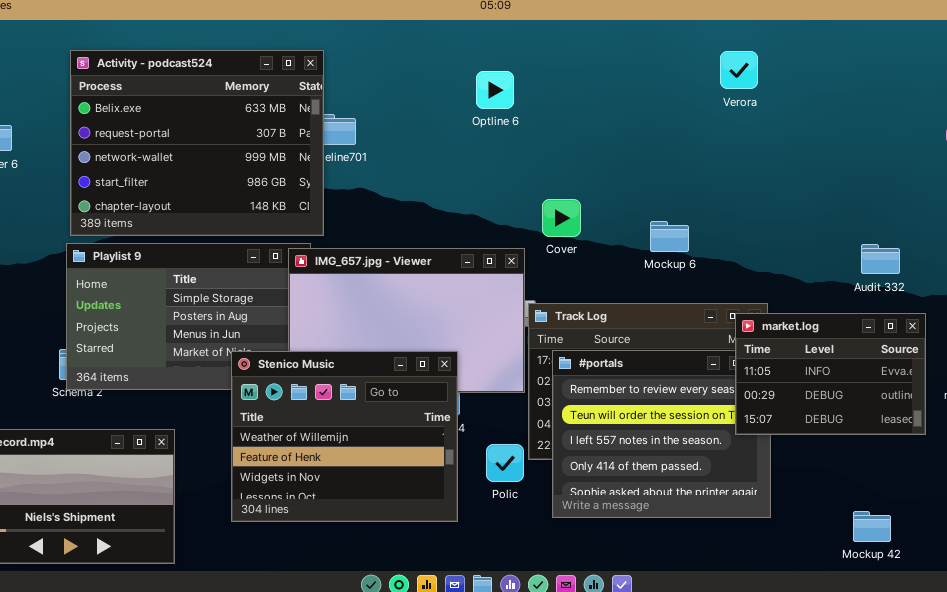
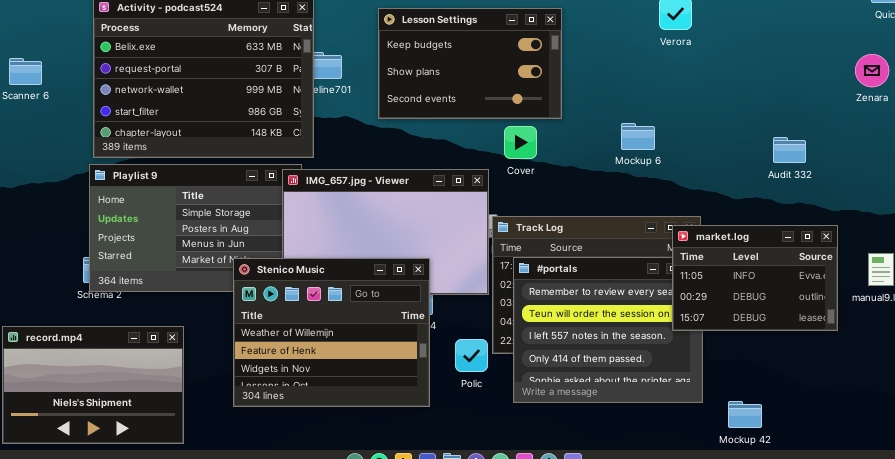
Lesson Settings: none -> [378,8,562,119], opened
Mockup 6: [650,221,689,252] -> [621,123,655,150], moved
Audit 332: [861,244,900,274] -> [773,137,806,163], moved
Mockup 42: [853,511,891,542] -> [728,401,762,428], moved

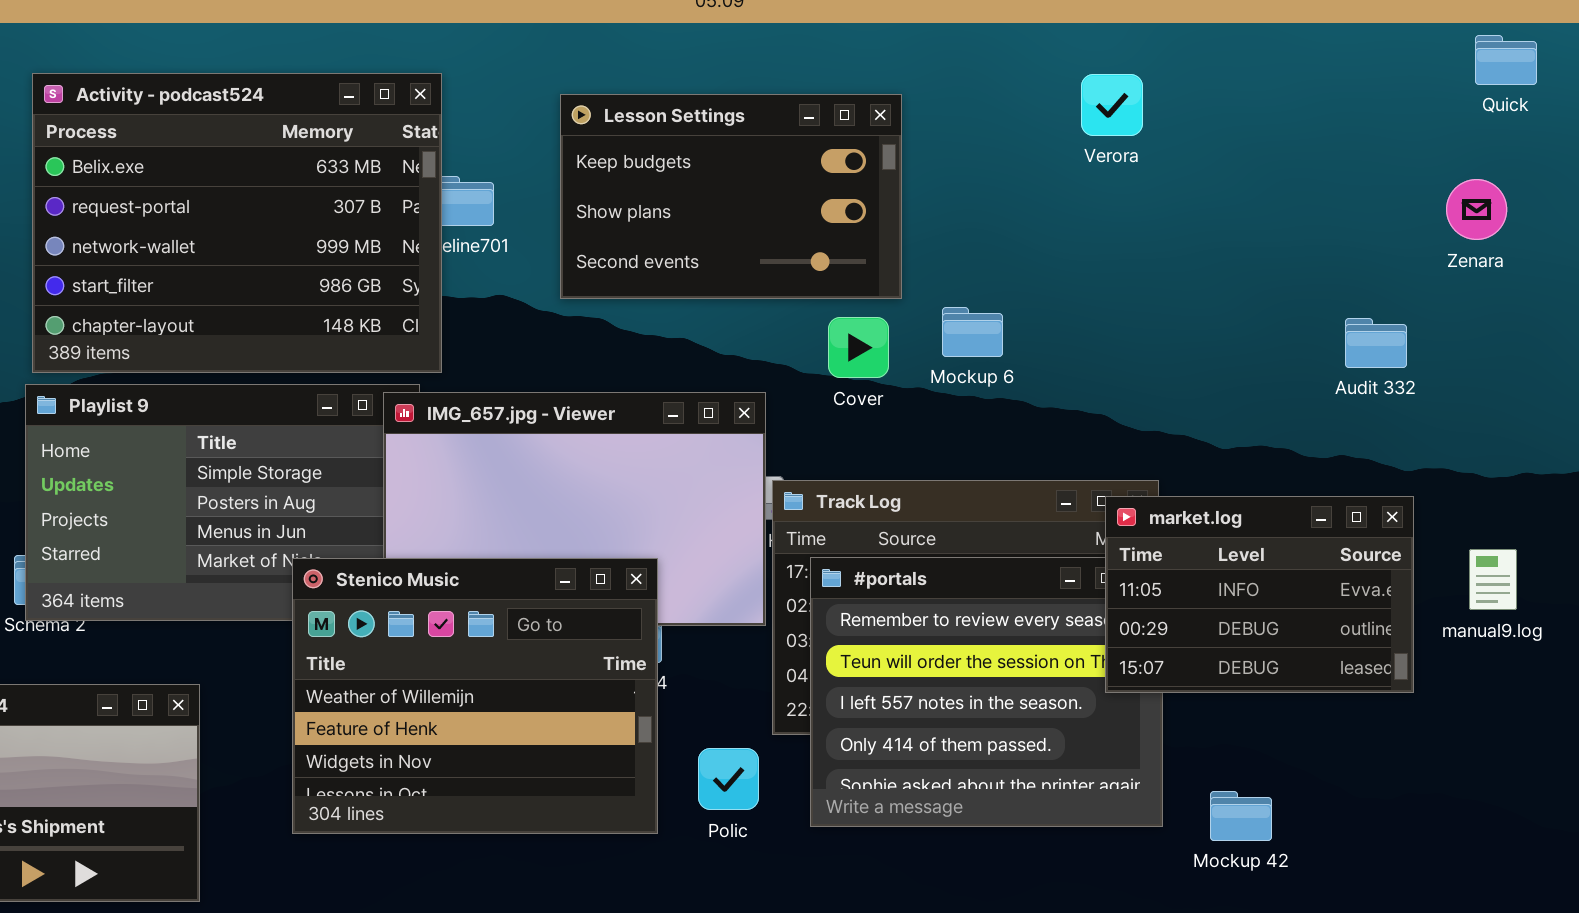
Mockup 6: [621,123,655,150] -> [942,307,1003,357], moved
Cover: [504,126,537,159] -> [828,317,889,378], moved
Audit 332: [773,137,806,163] -> [1345,318,1407,368], moved
Polic: [455,339,488,372] -> [698,748,759,810], moved
Mockup 42: [728,401,762,428] -> [1210,791,1272,841], moved

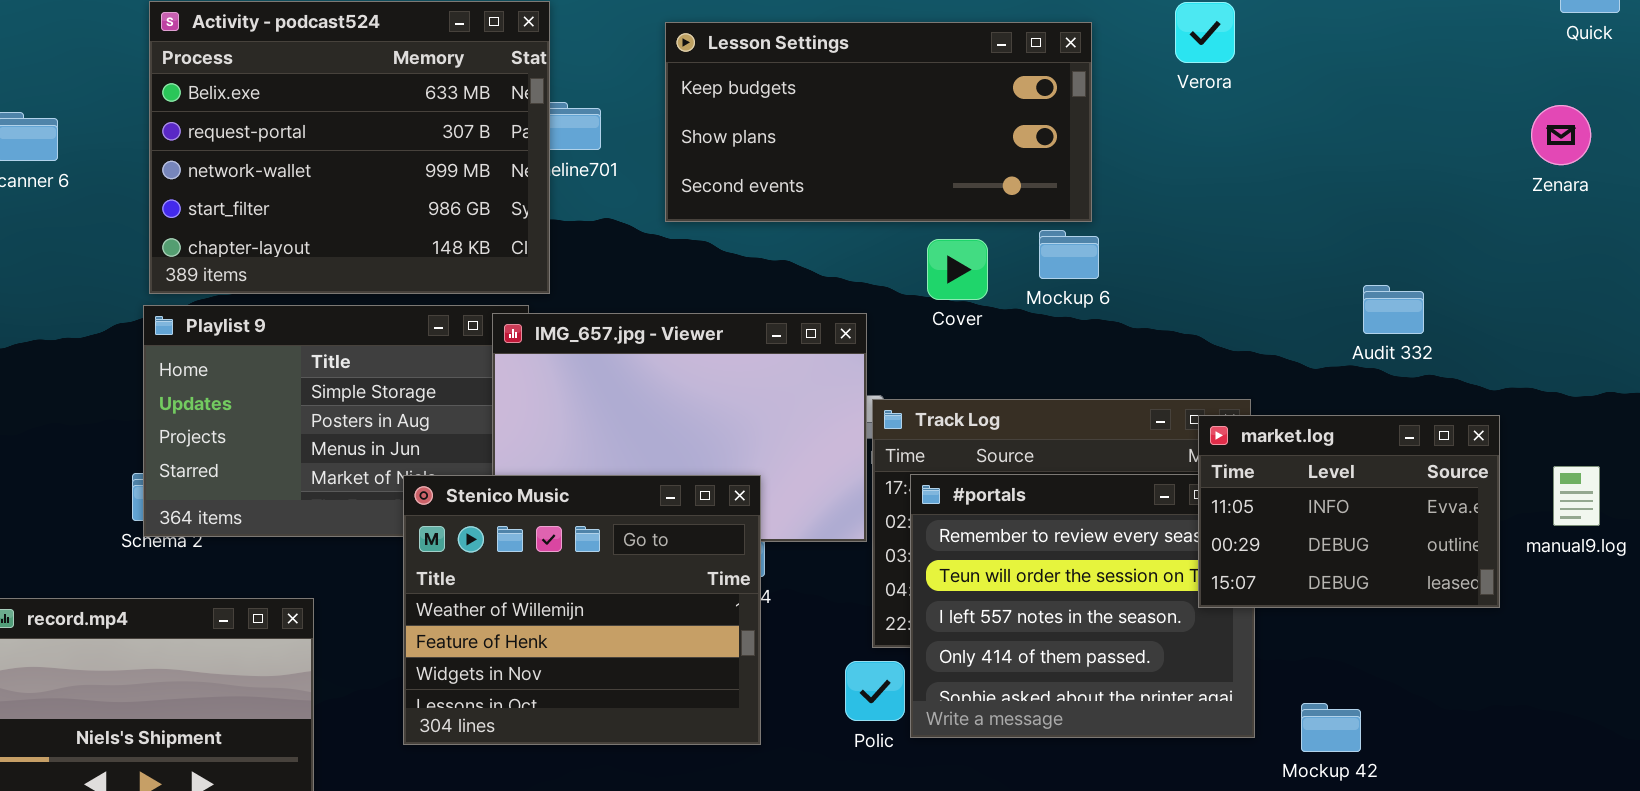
Lesson Settings: [560,94,902,299] -> [665,22,1092,222], resized
Audit 332: [1345,318,1407,368] -> [1363,285,1424,334], moved
Polic: [698,748,759,810] -> [845,661,905,721], moved

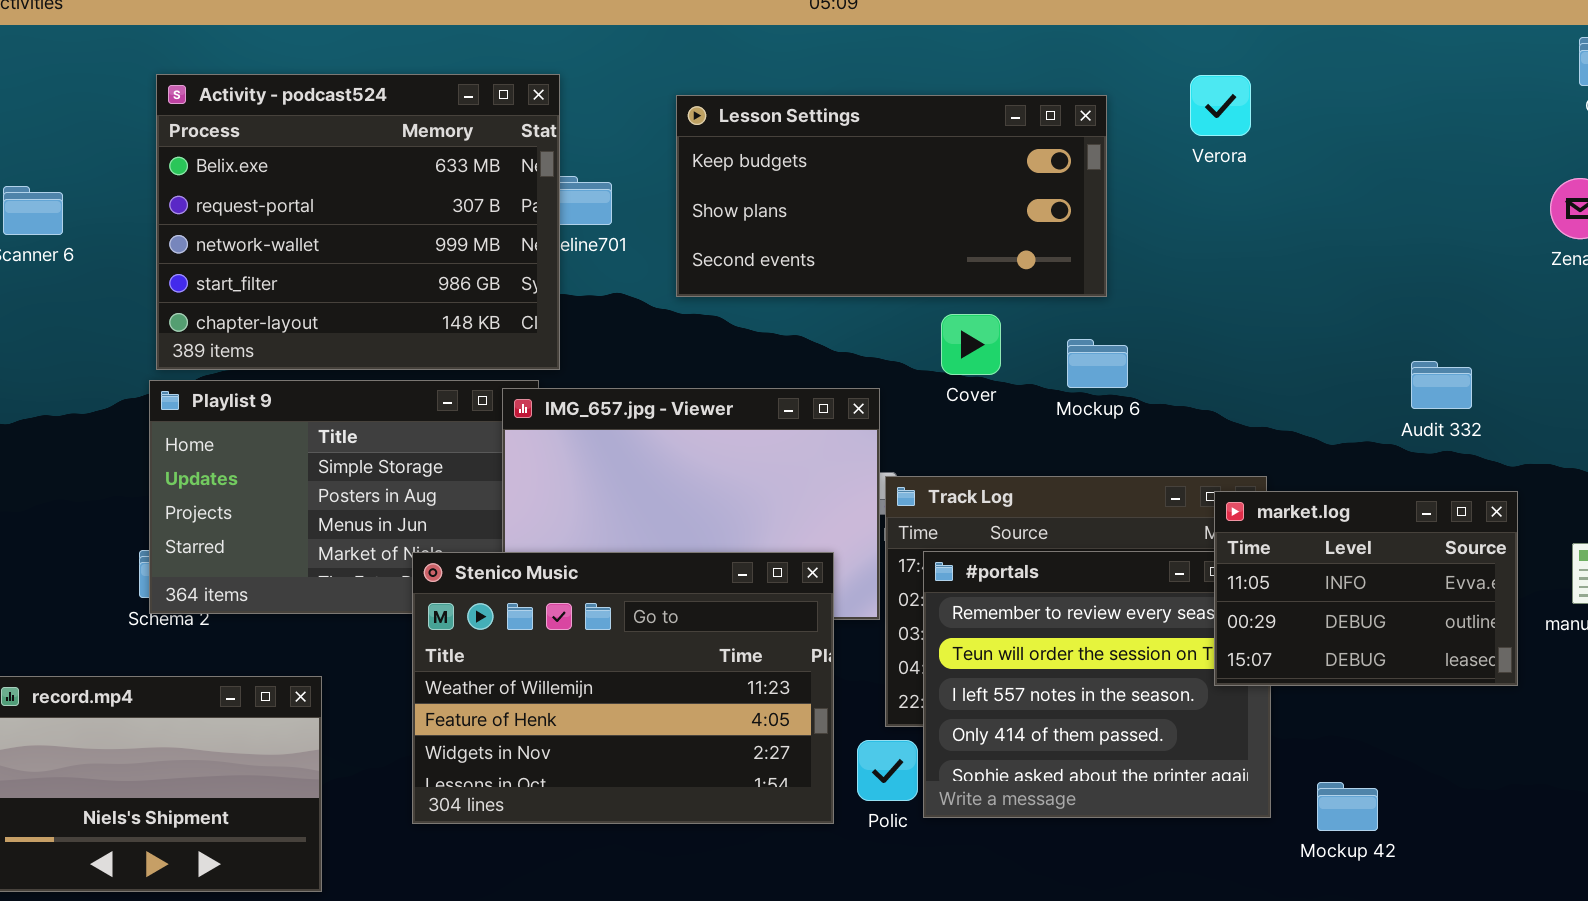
Mockup 6: [1039,230,1099,279] -> [1067,339,1128,388], moved
Audit 332: [1363,285,1424,334] -> [1411,361,1472,409], moved
Stenico Music: [403,475,761,745] -> [412,552,834,824], resized

